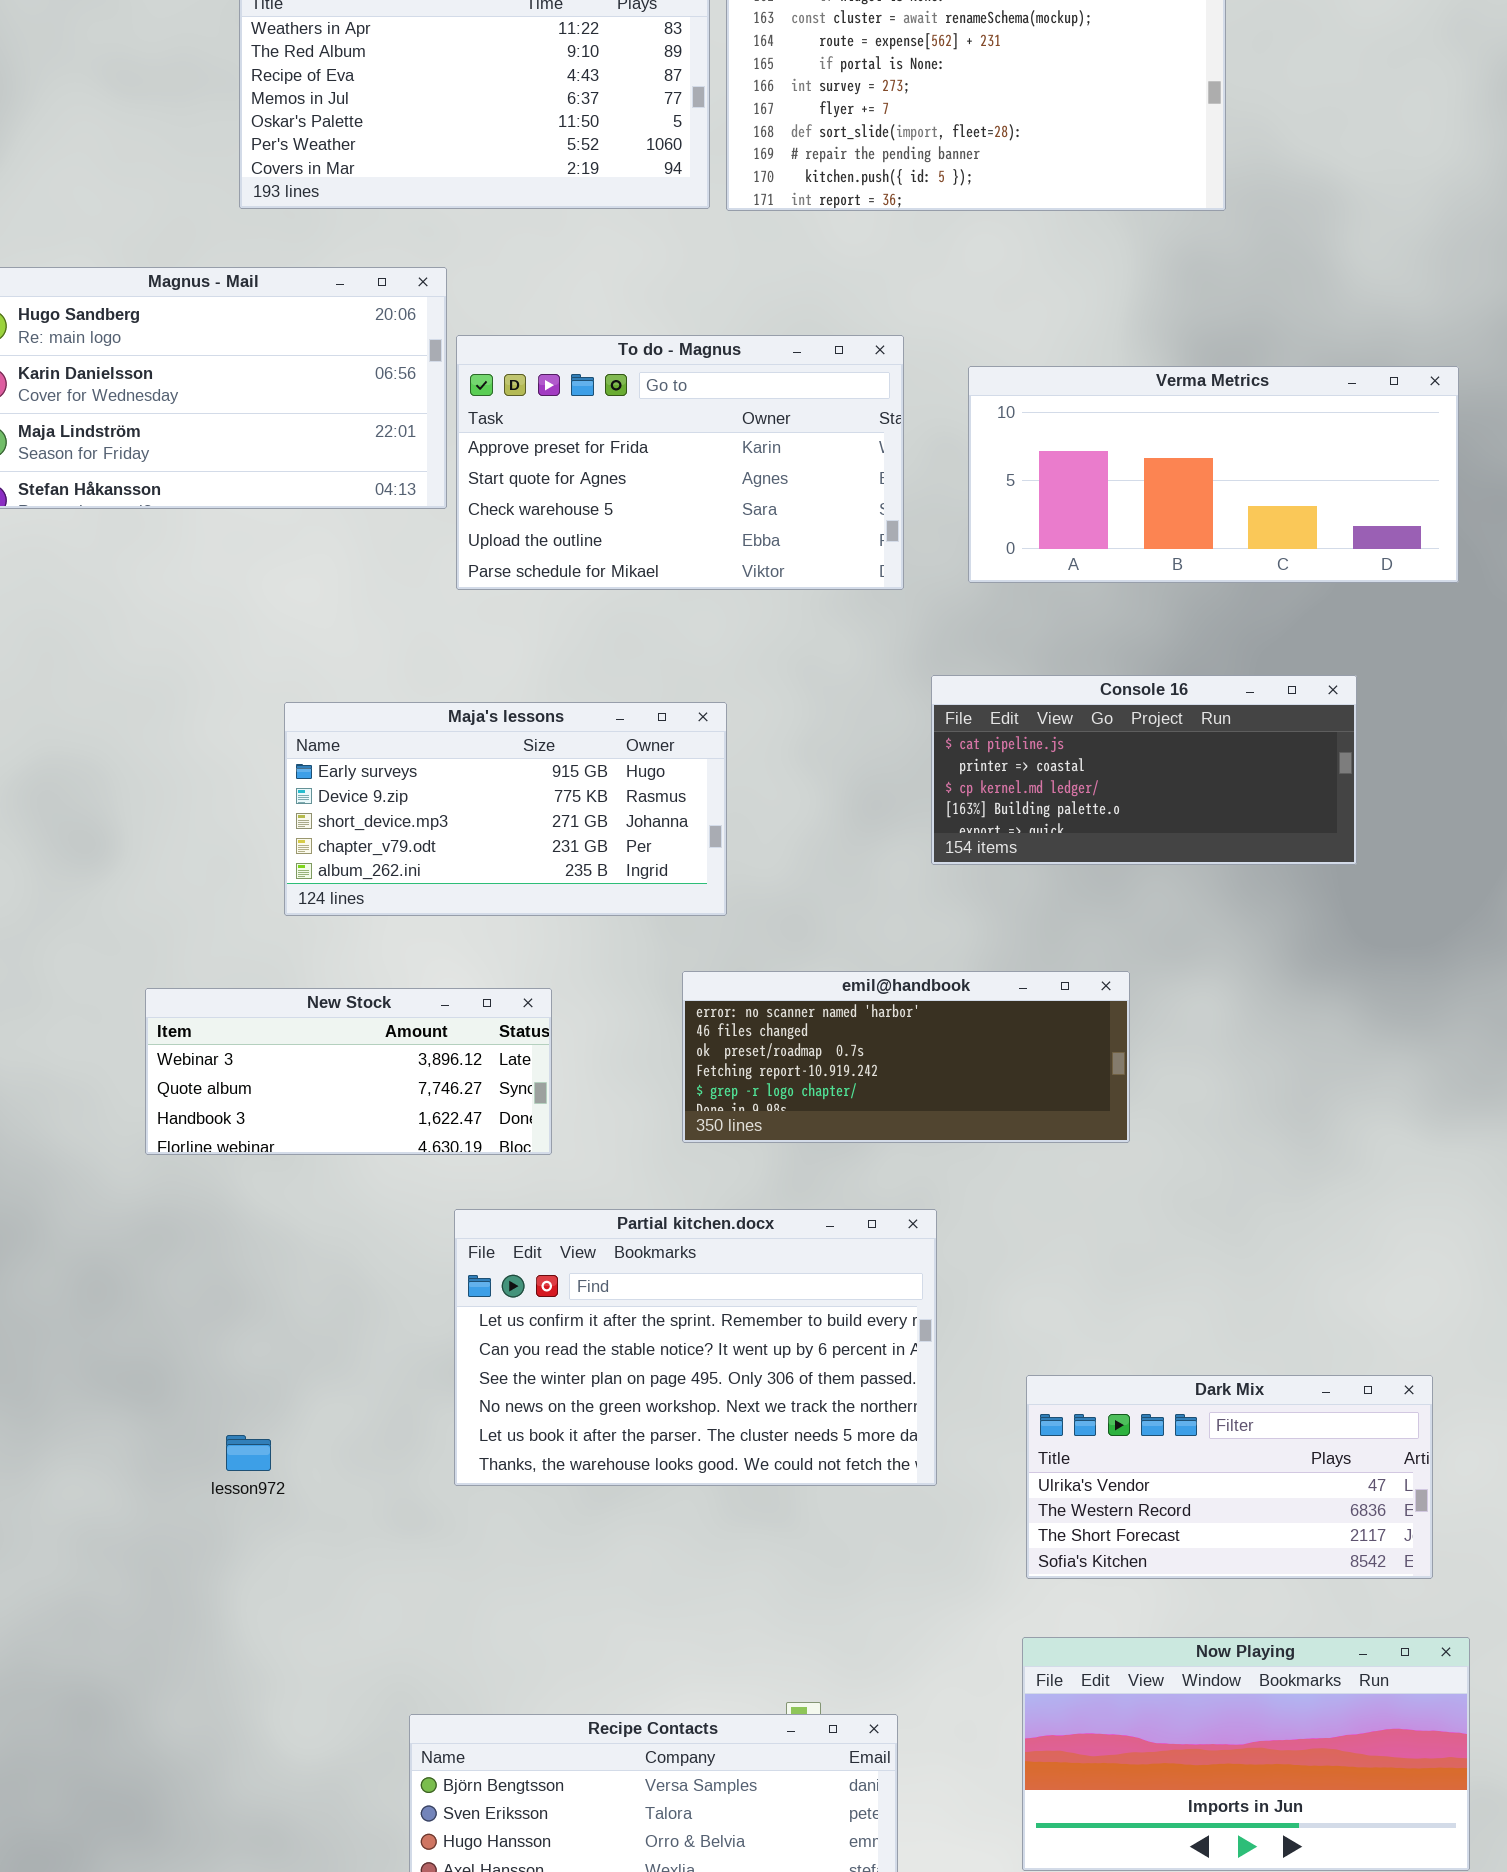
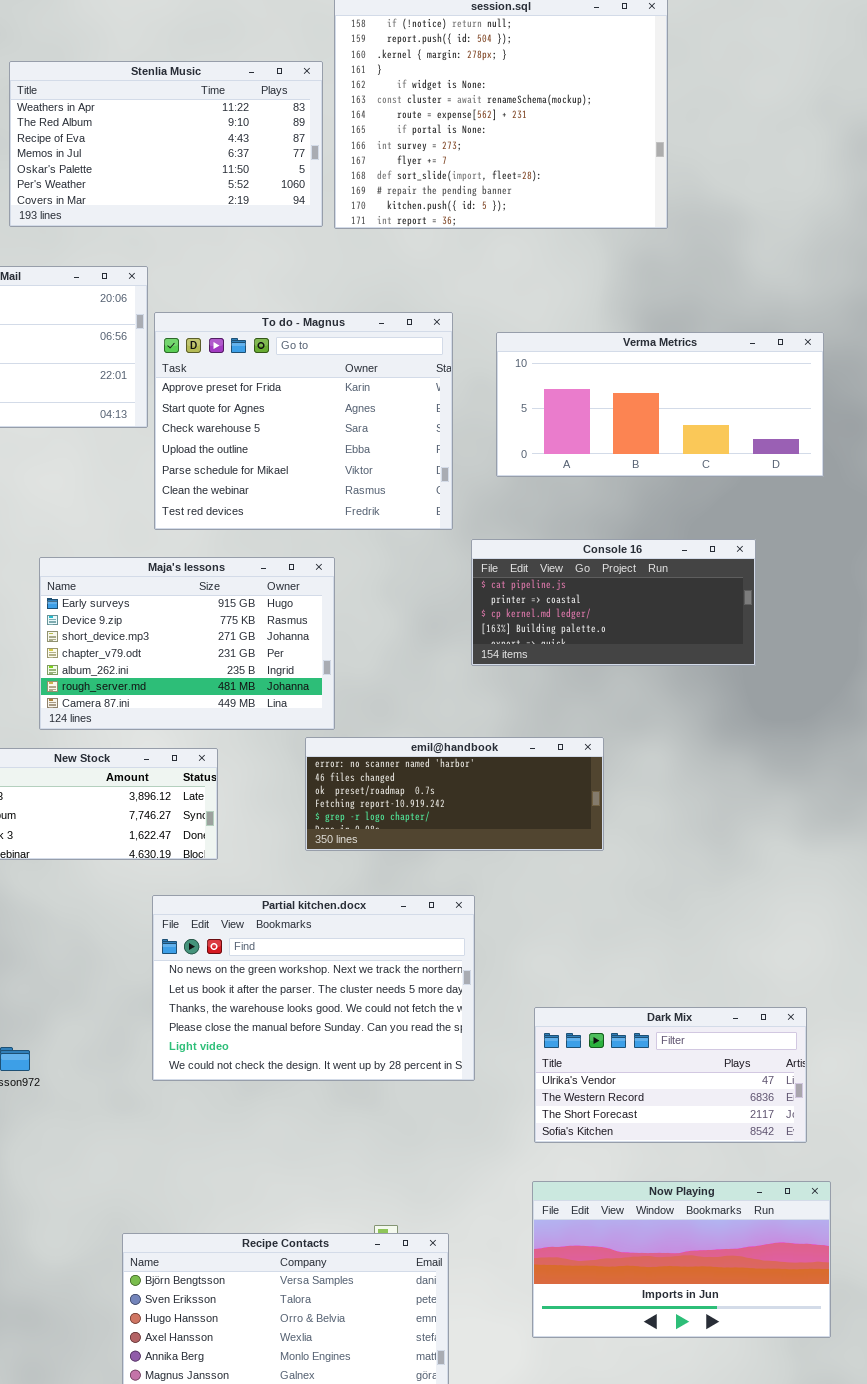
To do - Magnus: [456,335,904,590] -> [154,312,453,530], resized
Maja's lessons: [284,702,727,916] -> [39,557,335,730], resized
Partial kitchen.docx: [454,1209,937,1486] -> [152,895,475,1081], scrolled down 3 rows

